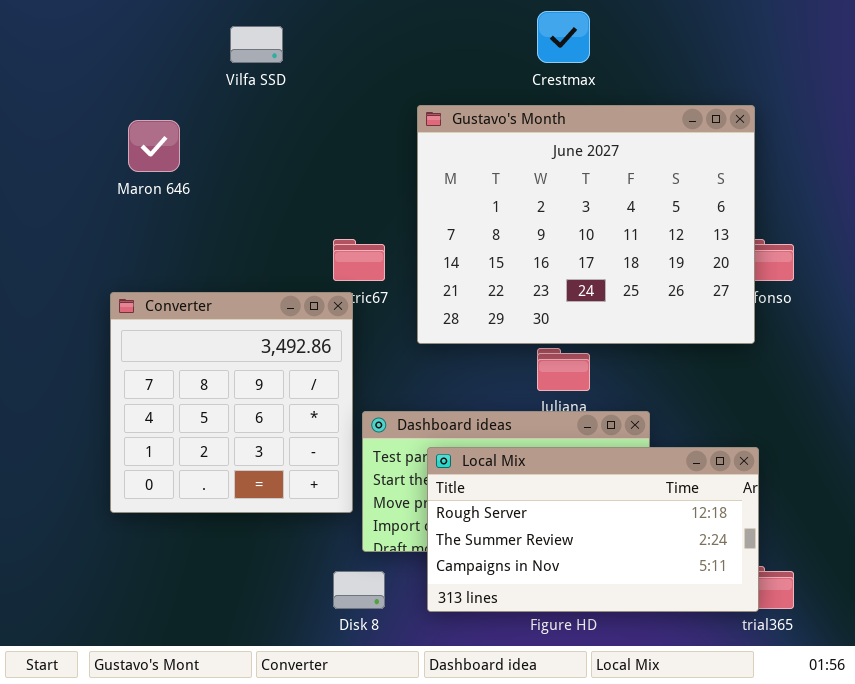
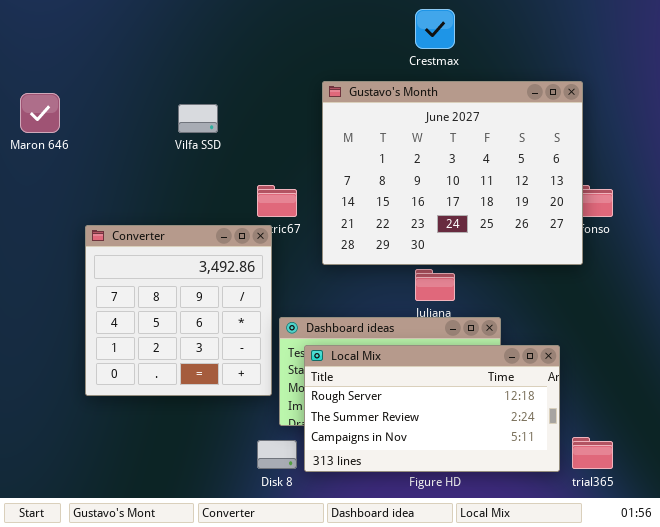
Vilfa SSD: [230,26,283,63] -> [178,104,218,133], moved
Maron 646: [128,120,180,172] -> [20,93,60,133], moved
Local Mix: [427,447,759,612] -> [304,345,560,472], moved

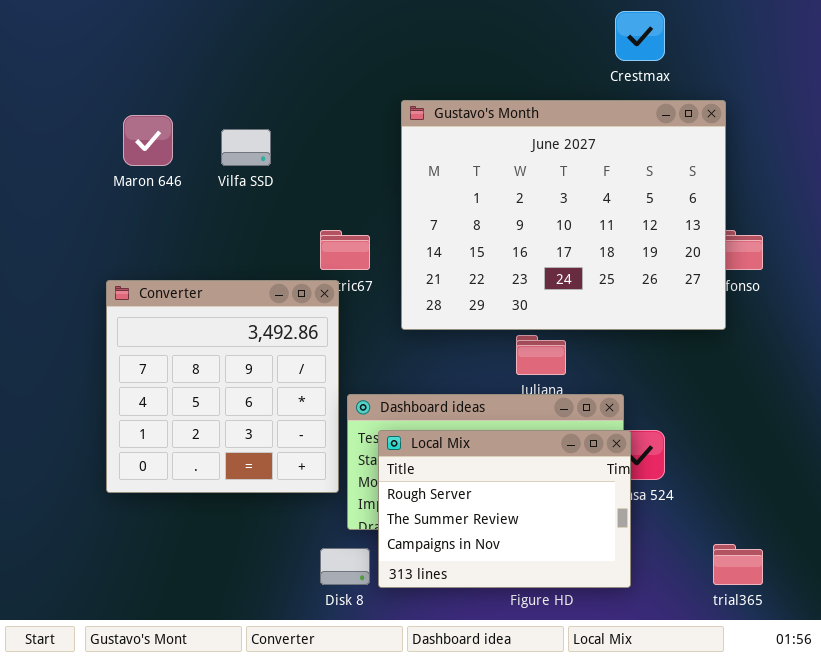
Crestmax: [415,9,455,49] -> [615,11,665,61], moved
Maron 646: [20,93,60,133] -> [123,115,173,166], moved
Local Mix: [304,345,560,472] -> [378,430,631,588], resized

